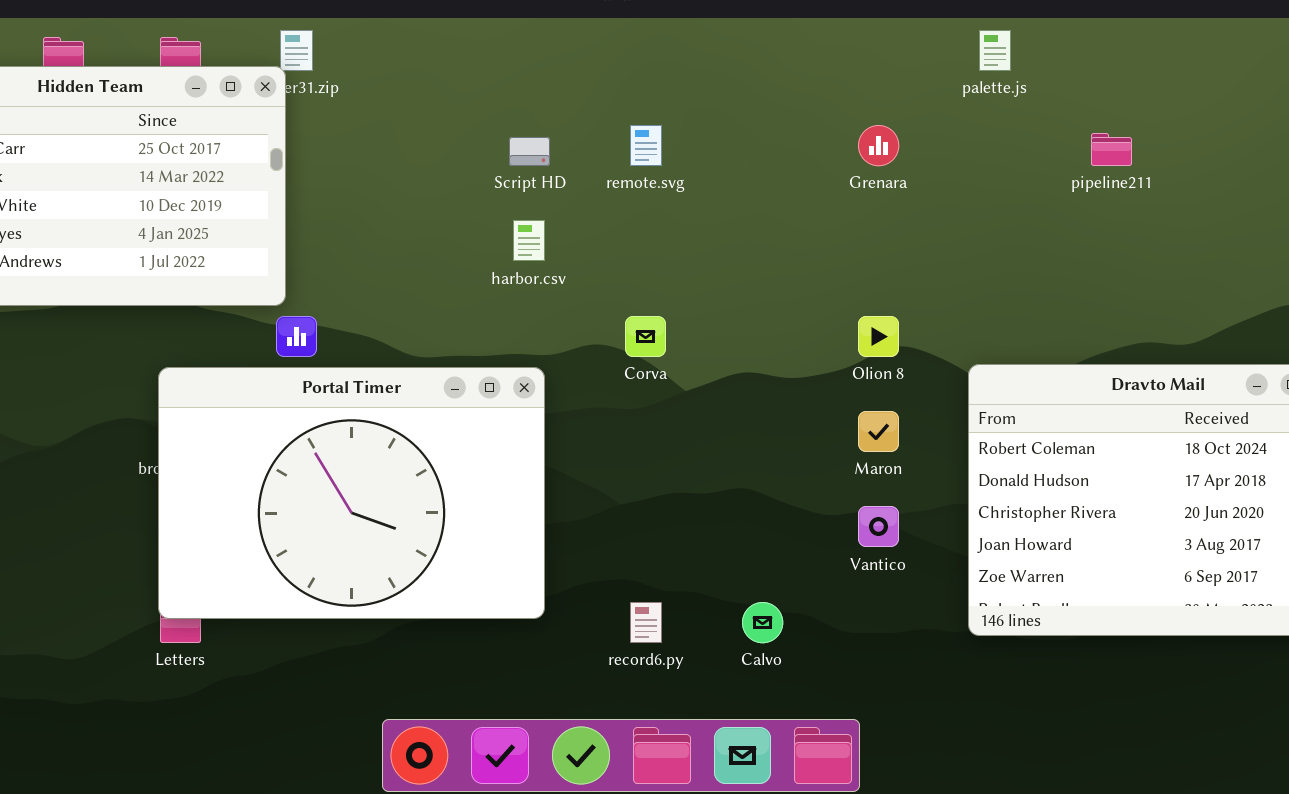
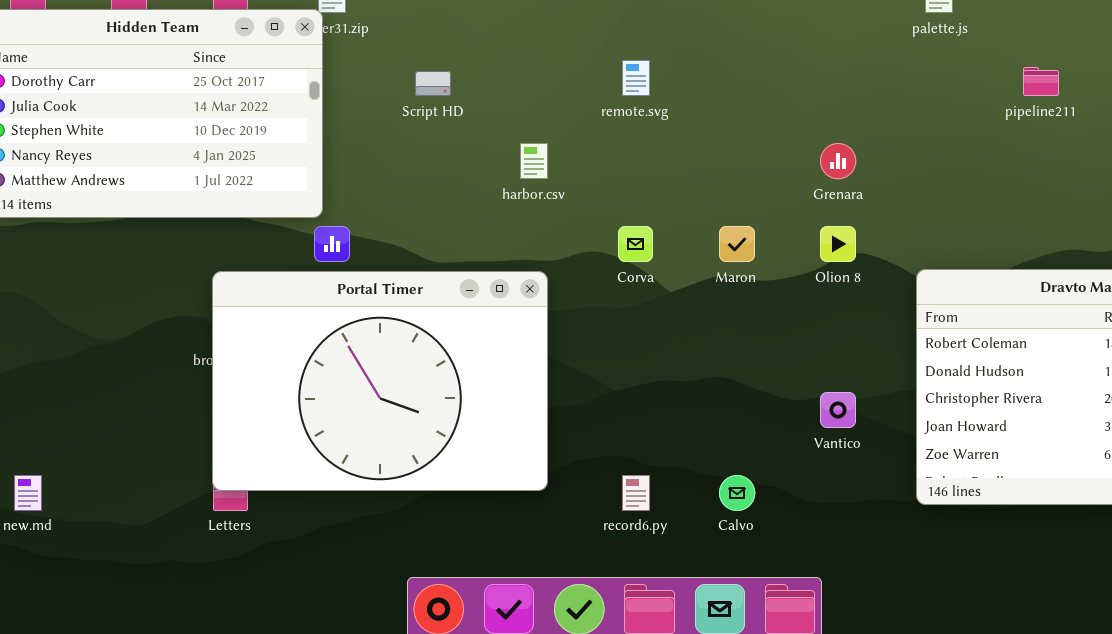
Grenara: [858,125,899,166] -> [820,143,856,179], moved
Script HD: [509,137,550,166] -> [415,71,451,96], moved
Maron: [858,411,899,452] -> [719,226,755,262], moved

